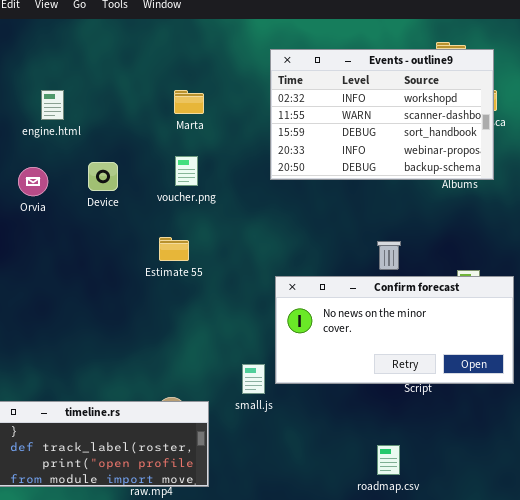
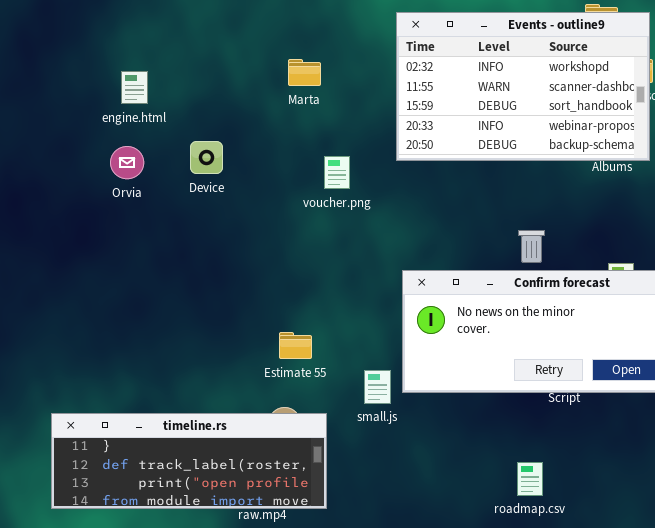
engine.html: [41,90,64,120] -> [121,71,148,104], moved
voucher.png: [175,156,198,186] -> [324,156,350,189], moved
Estimate 55: [159,237,189,261] -> [279,332,312,359], moved

